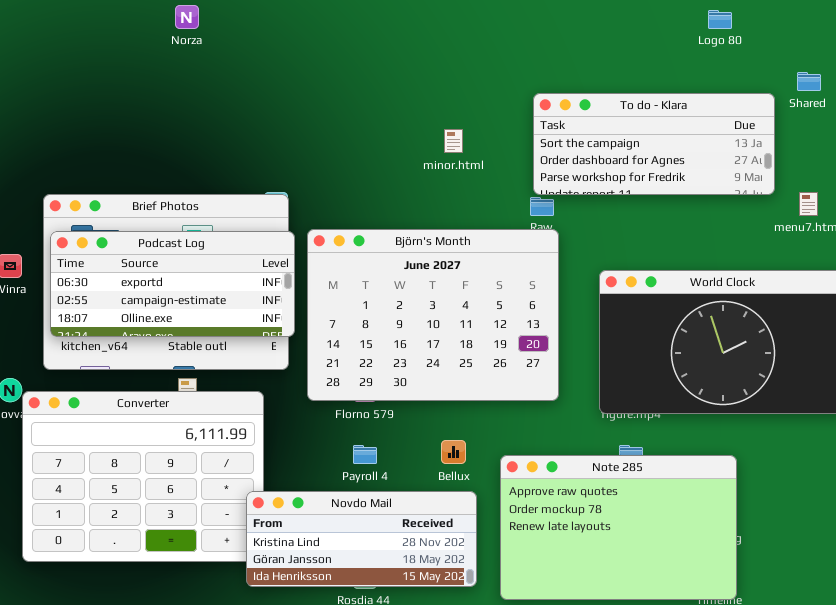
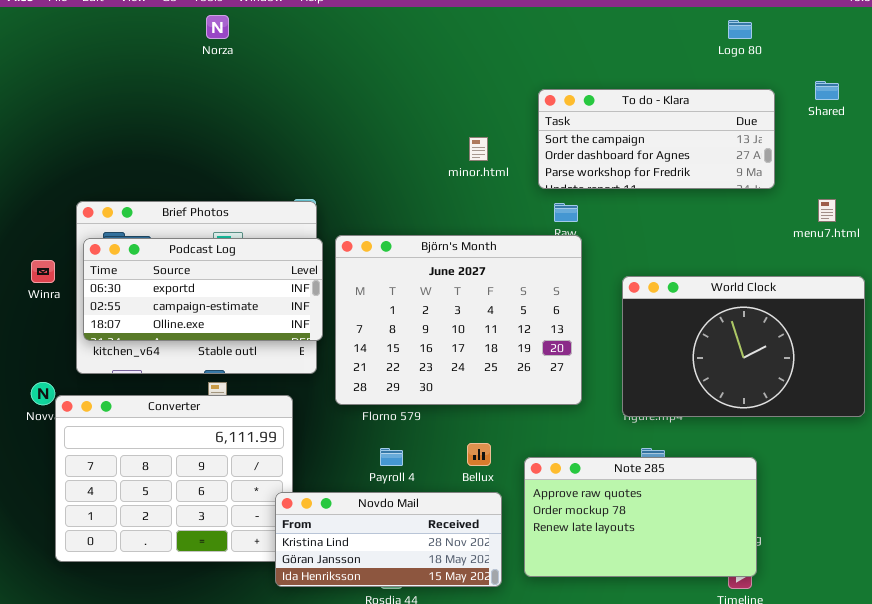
To do - Klara: [533,93,775,195] -> [538,89,775,189], moved
Note 285: [500,455,737,600] -> [524,457,757,577], resized

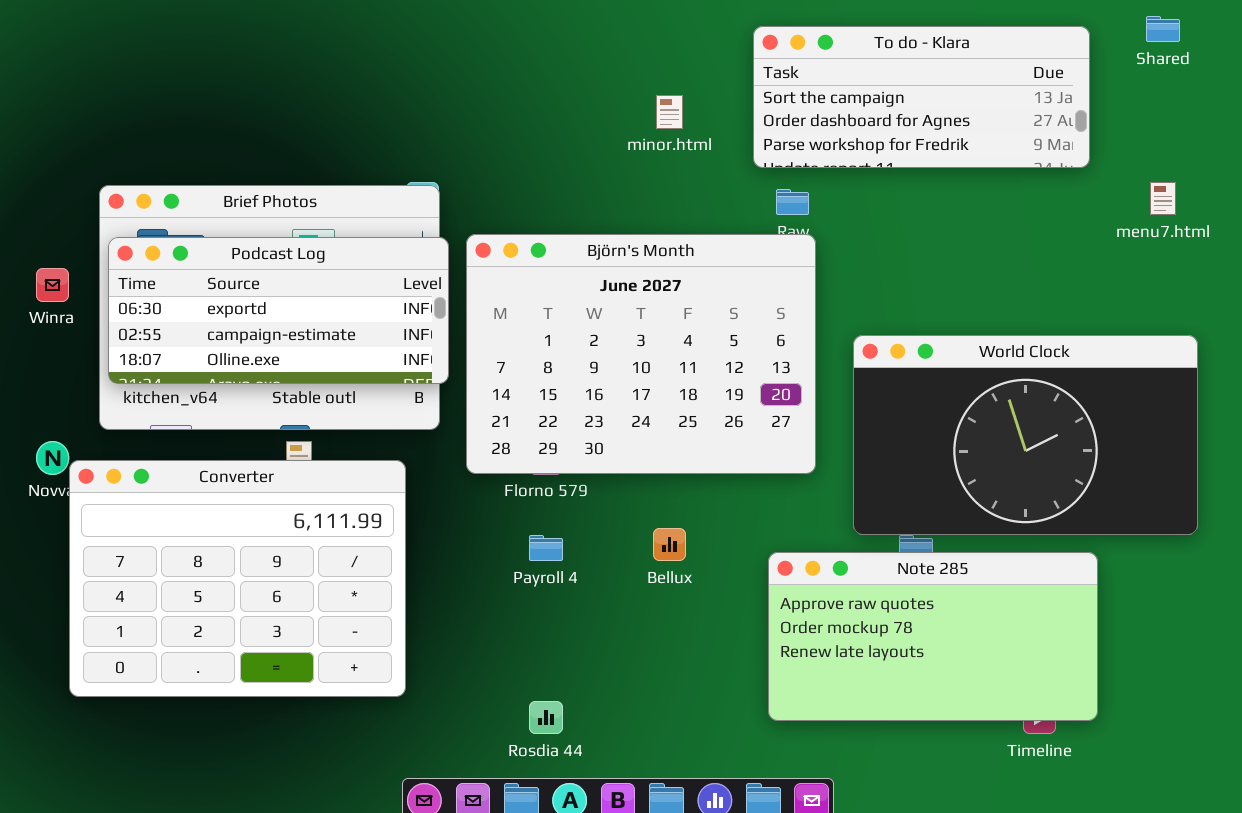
World Clock: [622,276,865,417] -> [853,335,1198,535], moved
Note 285: [524,457,757,577] -> [768,552,1098,721], moved
Novdo Mail: [275,492,502,587] -> none, closed

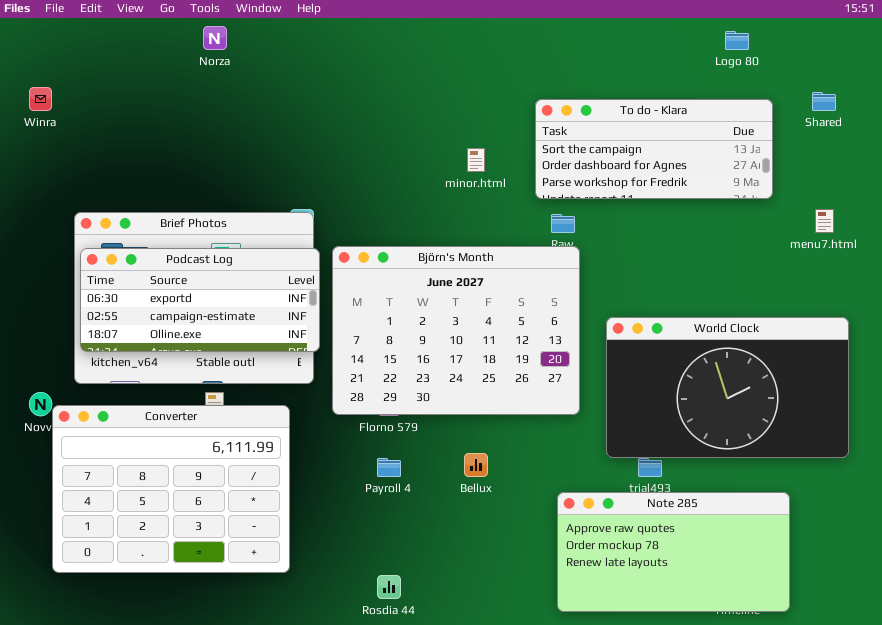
Winra: [36,268,69,302] -> [29,87,52,111], moved
Note 285: [768,552,1098,721] -> [557,492,790,612], moved

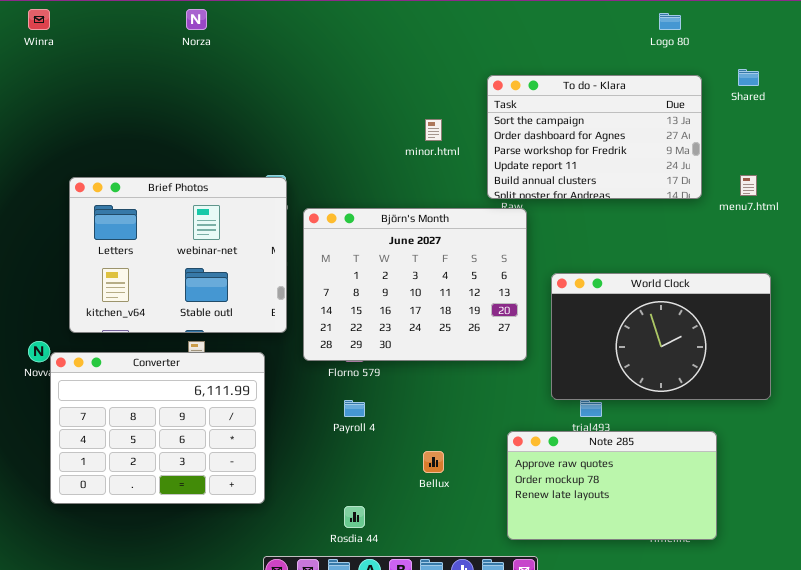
Winra: [29,87,52,111] -> [28,9,50,30], moved
To do - Klara: [535,99,773,199] -> [487,75,702,199], resized
Podcast Log: [80,248,320,352] -> none, closed
Bellux: [464,453,488,477] -> [423,451,444,473], moved

